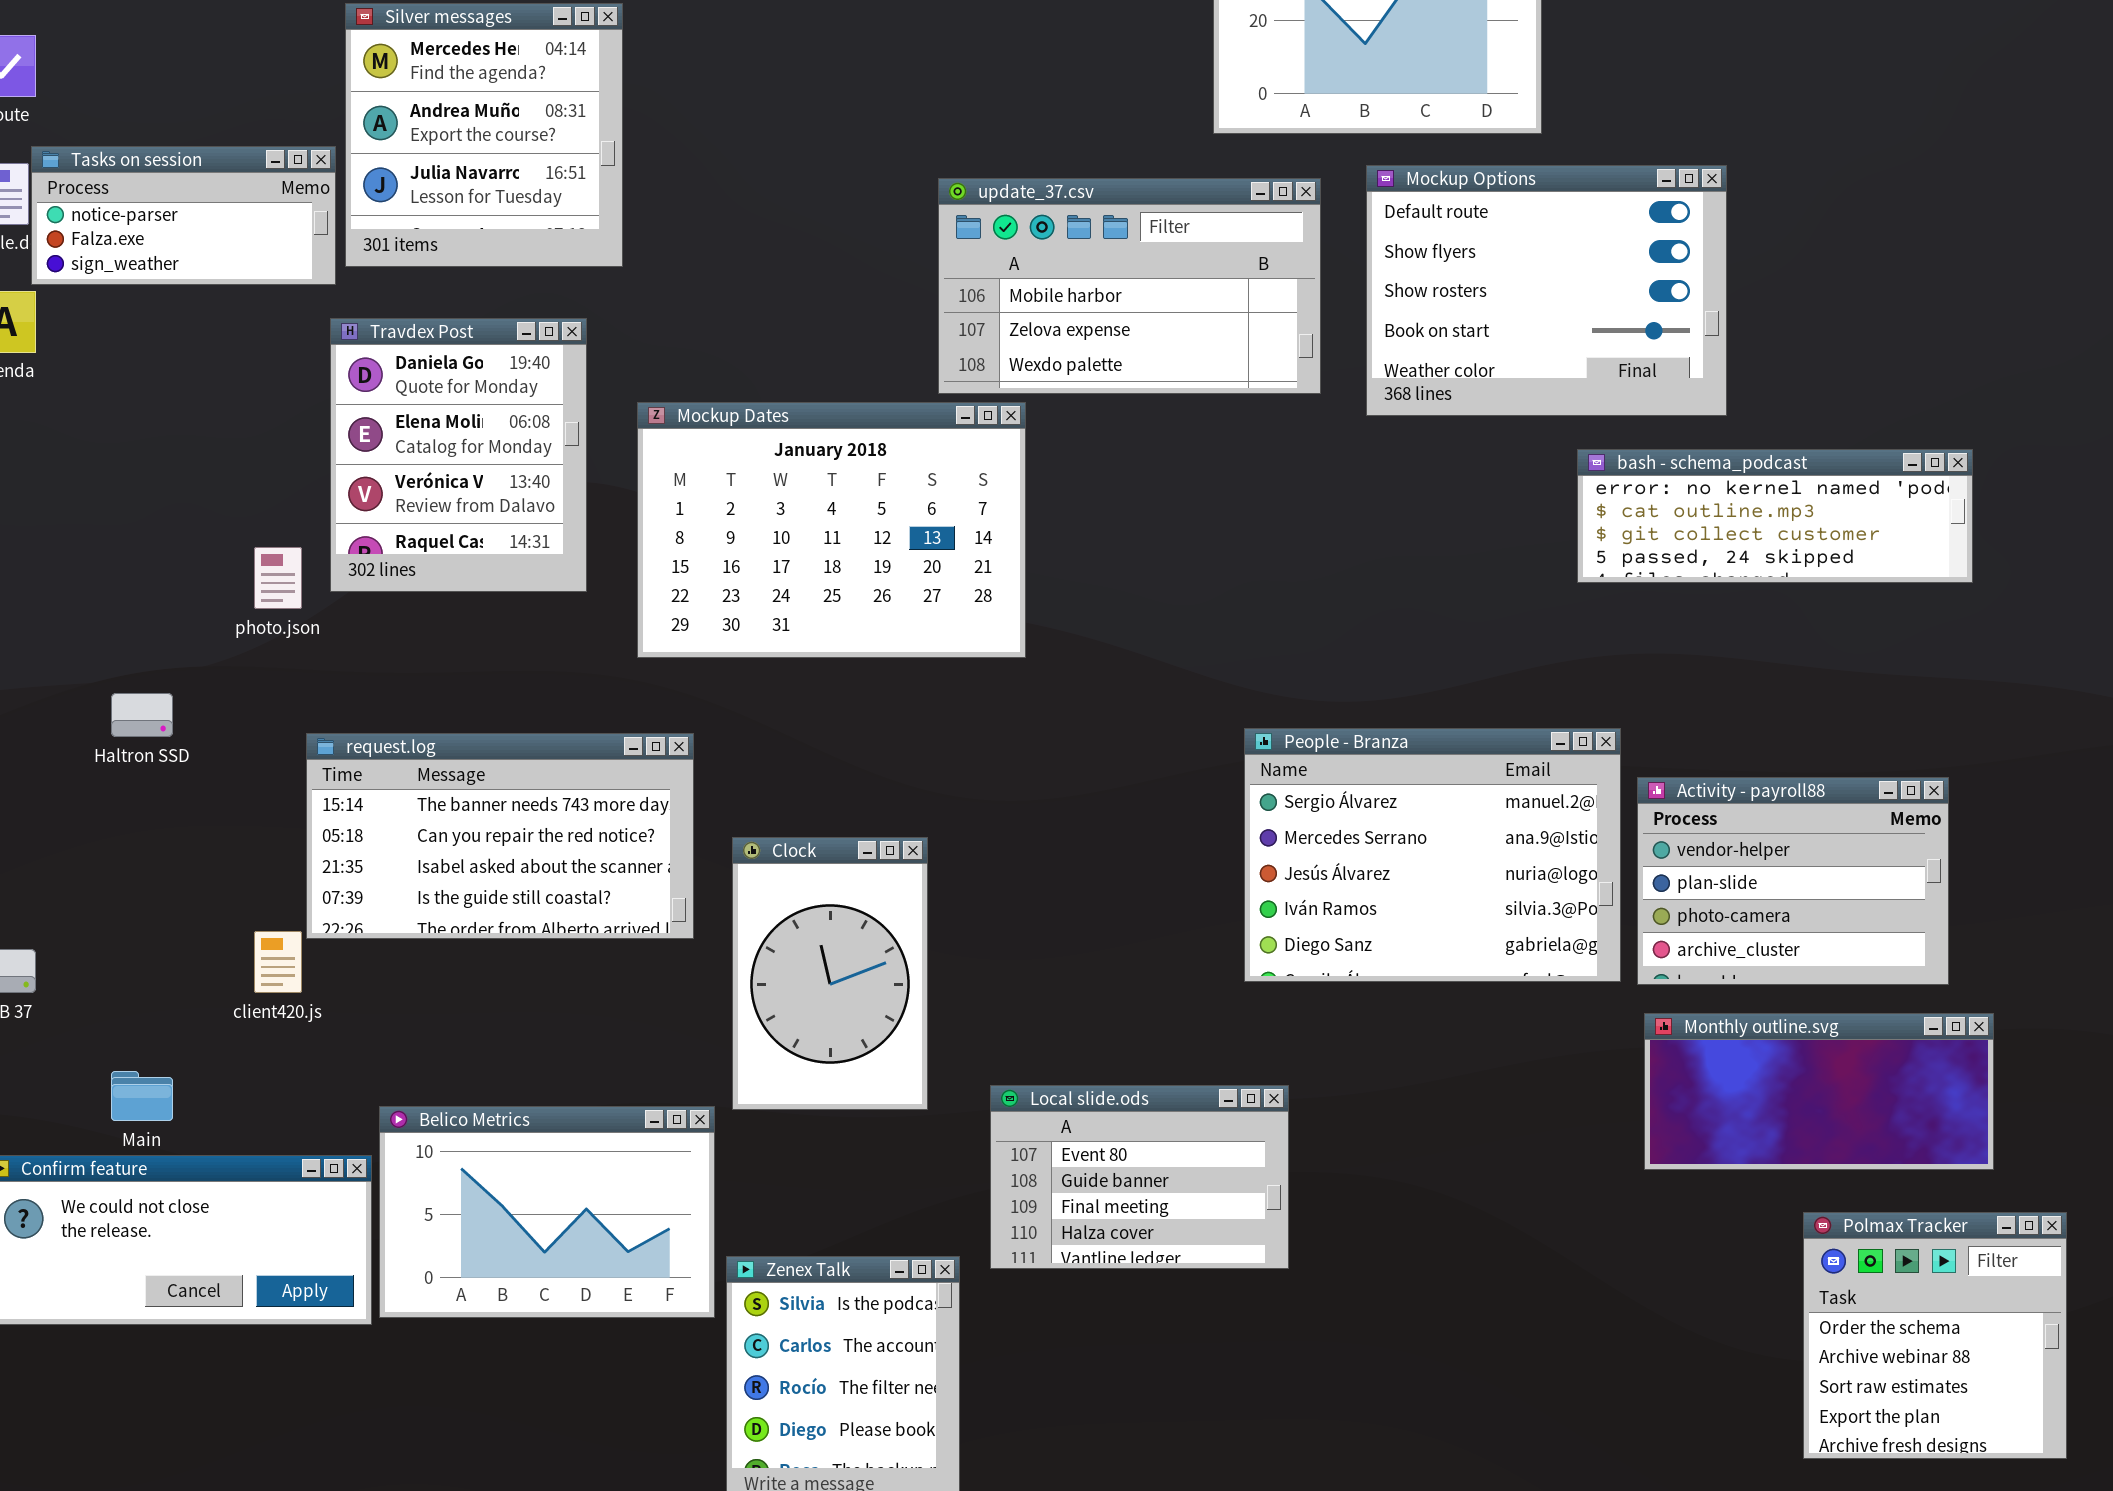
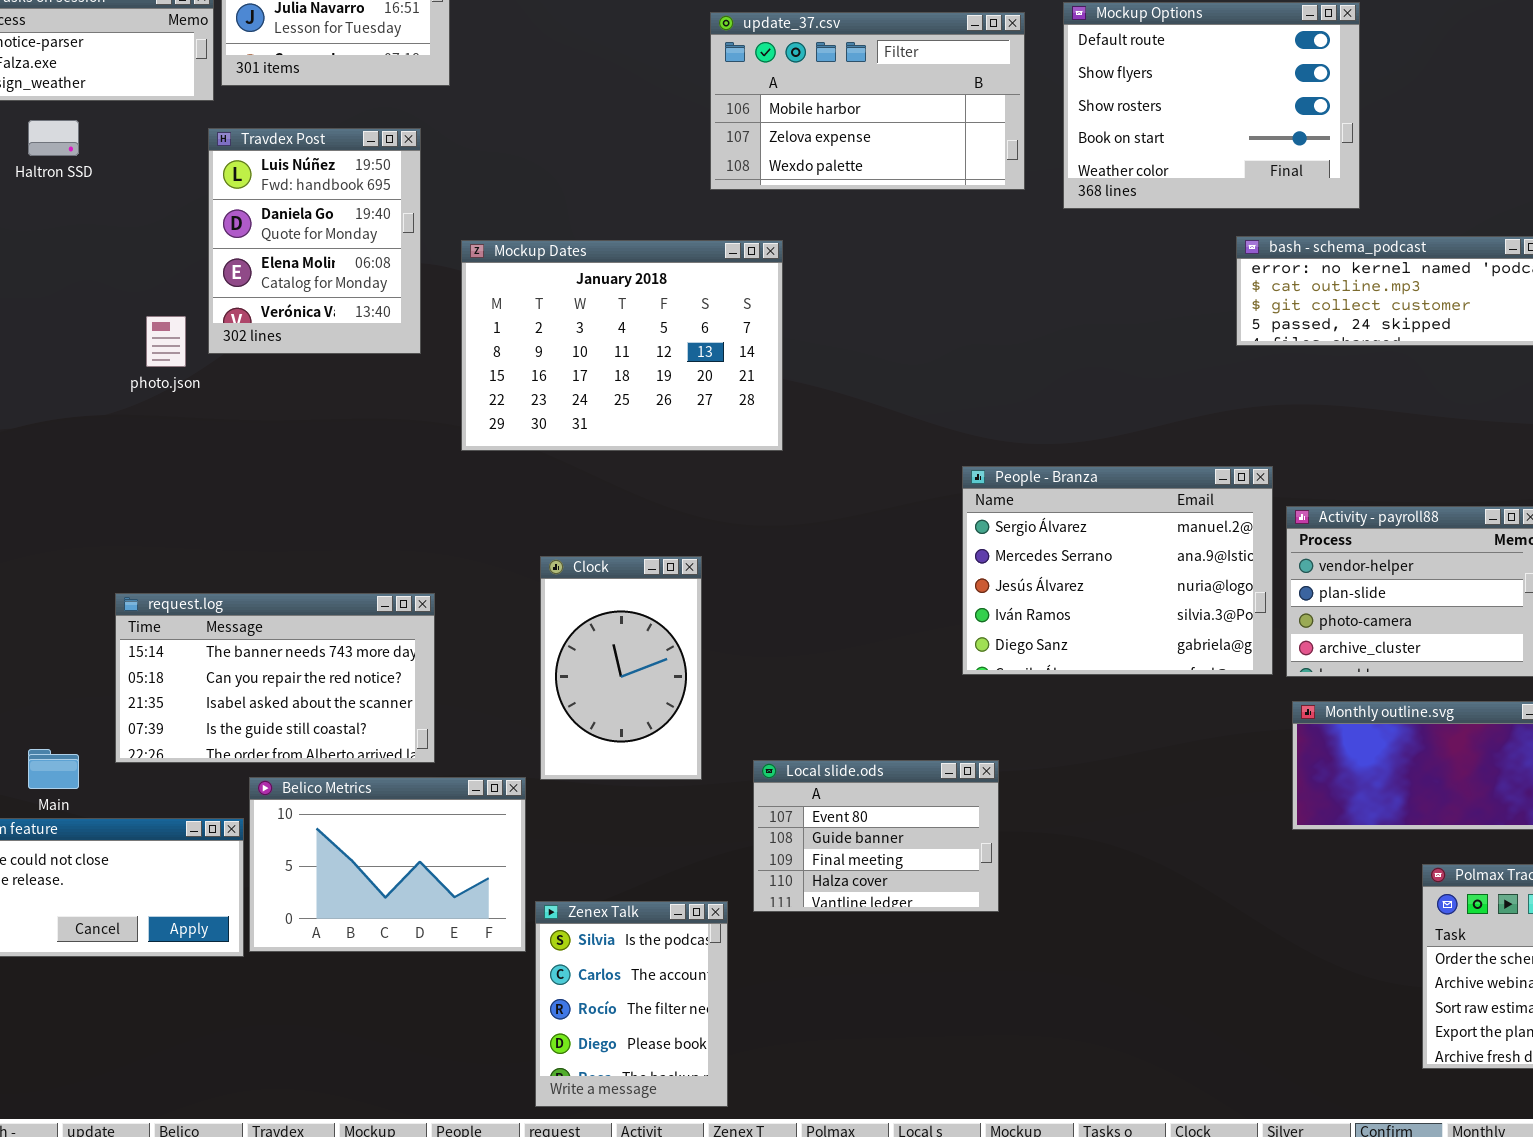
Travdex Post: [330,318,587,592] -> [208,128,421,354], scrolled up 1 row
Mockup Dates: [637,402,1026,658] -> [461,240,783,451], moved
Haltron SSD: [111,693,173,737] -> [28,120,79,156], moved
request.log: [306,733,694,939] -> [115,593,435,763], moved

